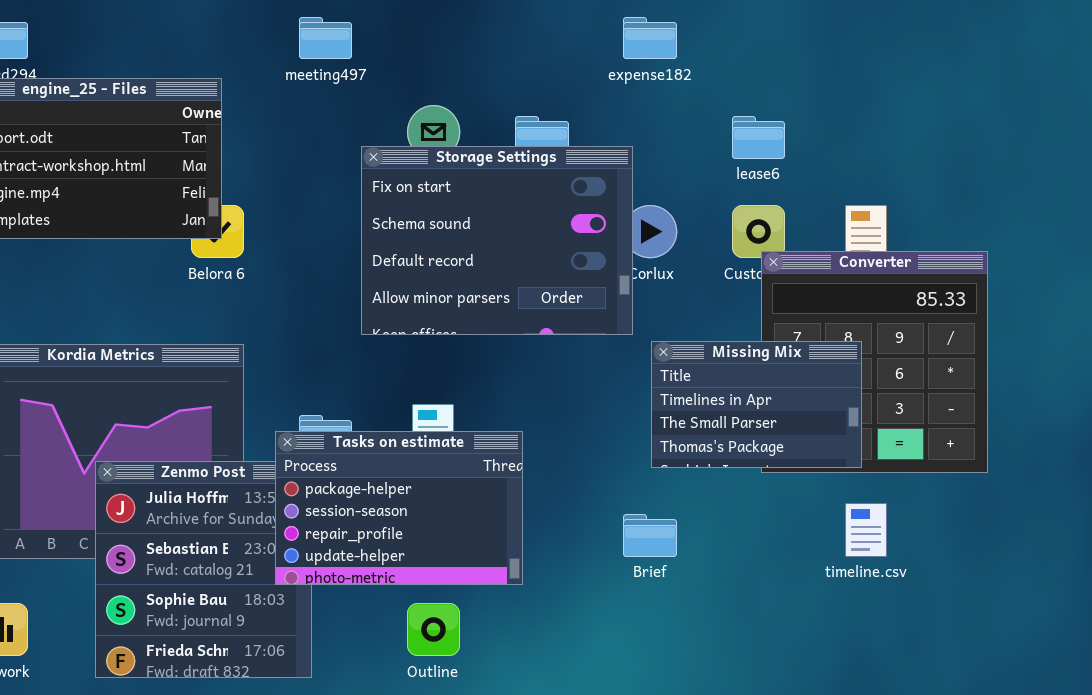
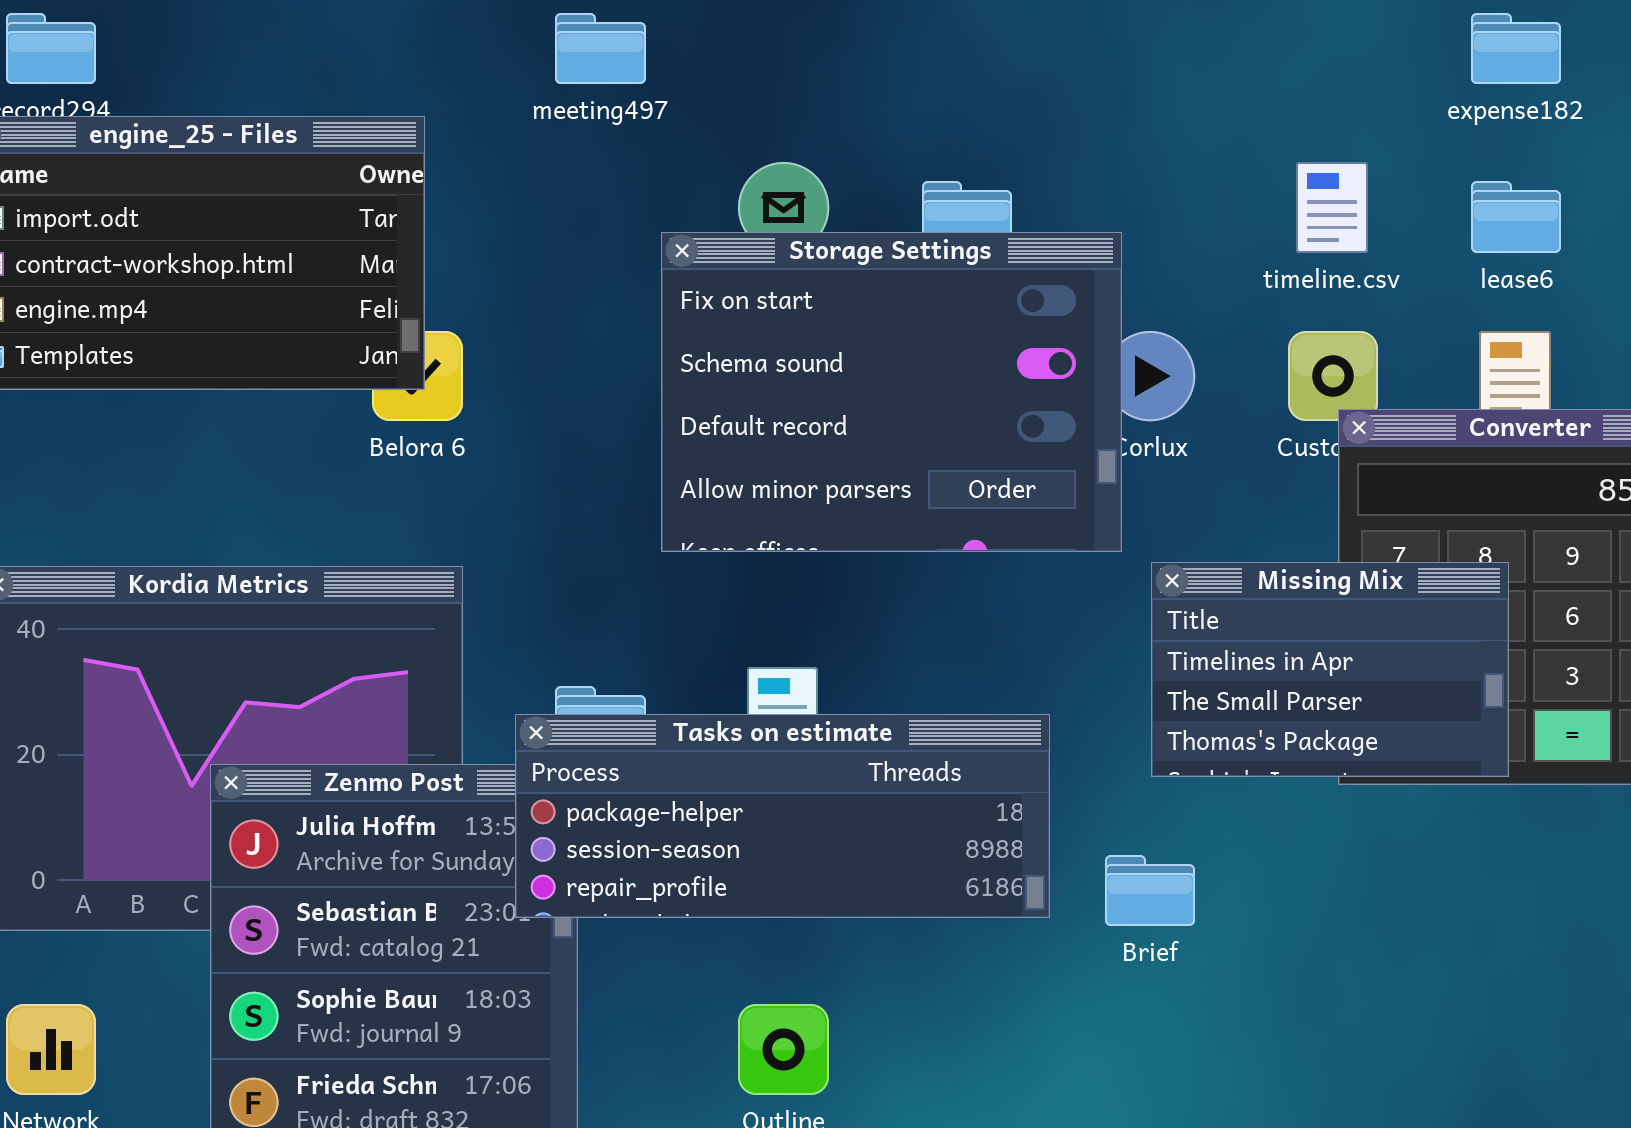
expense182: [623,17,677,59] -> [1471,13,1561,84], moved
lease6: [732,116,785,159] -> [1471,181,1561,253], moved
Tasks on estimate: [275,431,523,585] -> [515,714,1050,918], resized
timeline.csv: [845,503,887,557] -> [1296,162,1368,253], moved

